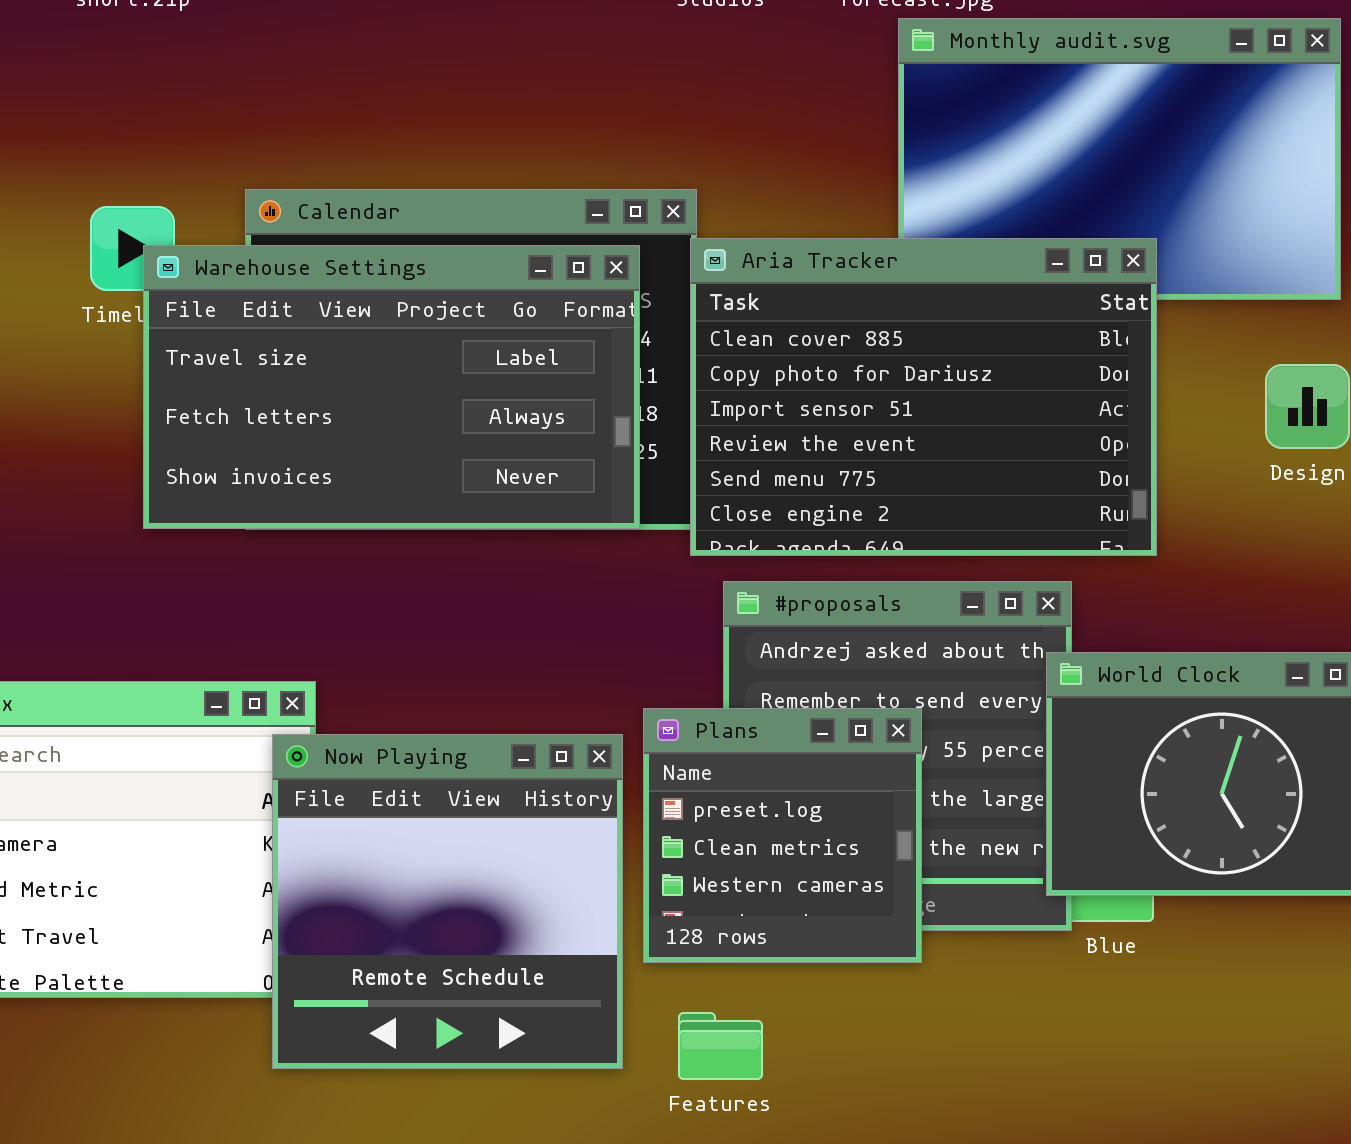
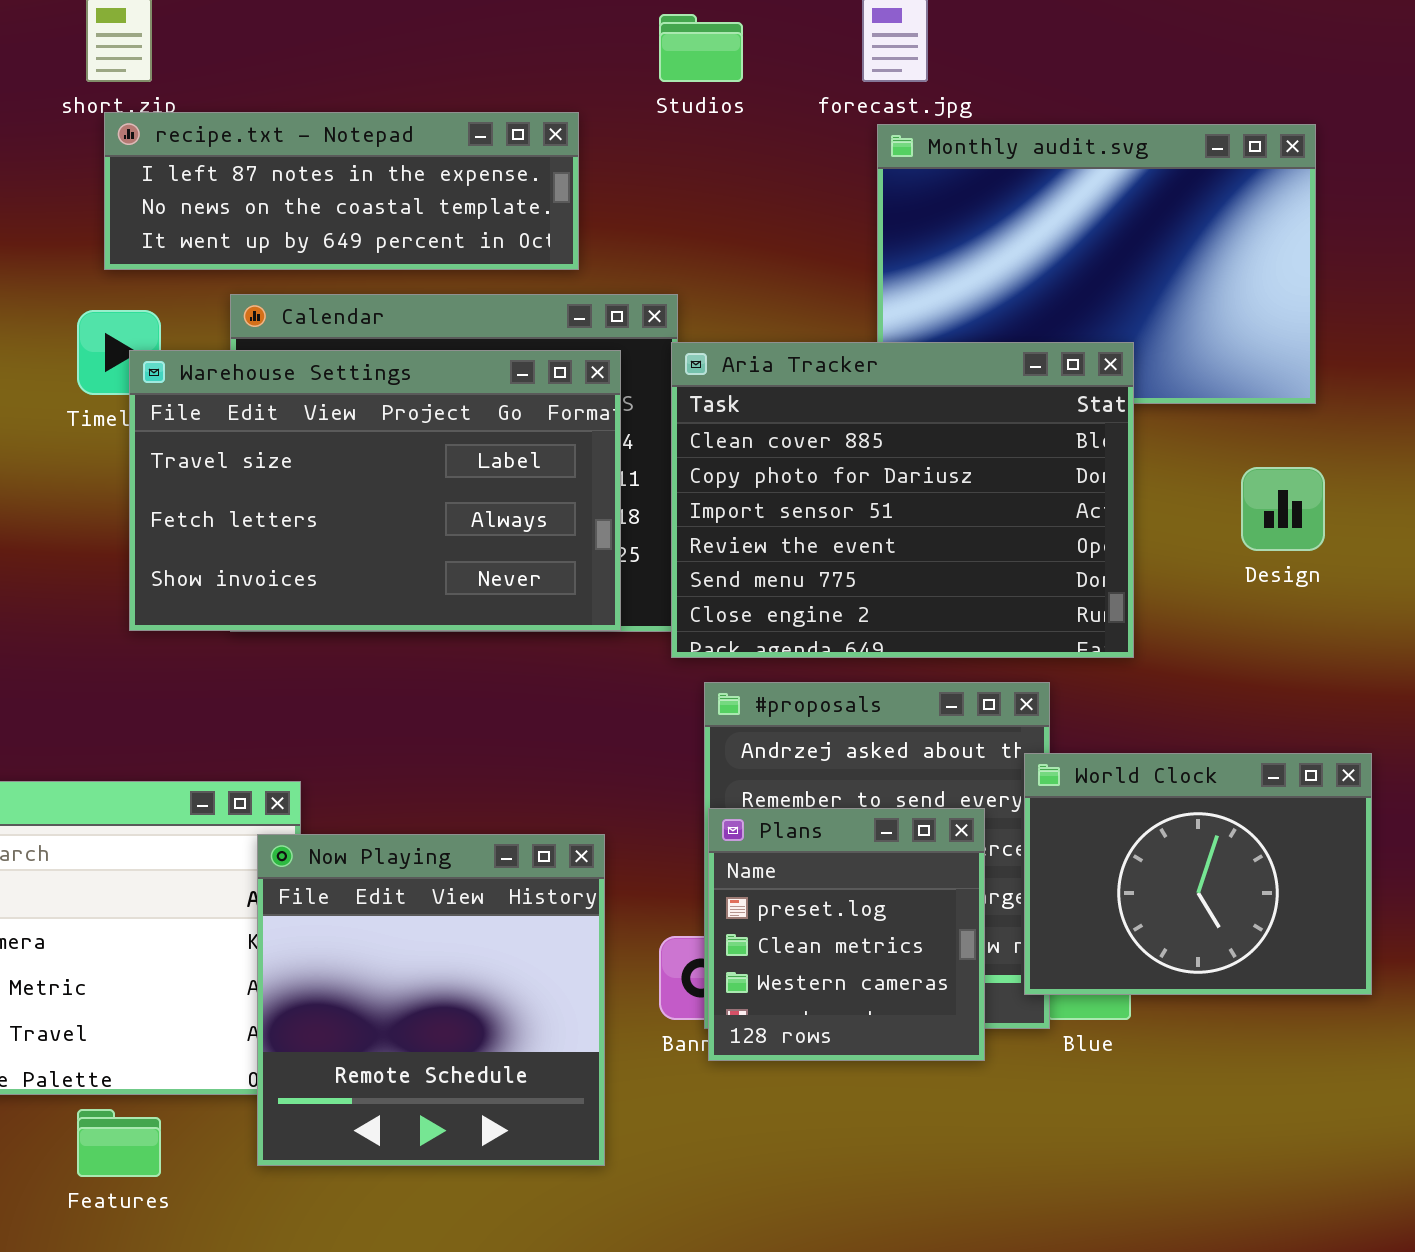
recipe.txt - Notepad: none -> [104,112,579,270], opened
Plans: [643,708,922,963] -> [708,808,985,1061], moved
Features: [678,1012,763,1080] -> [77,1109,161,1177], moved

